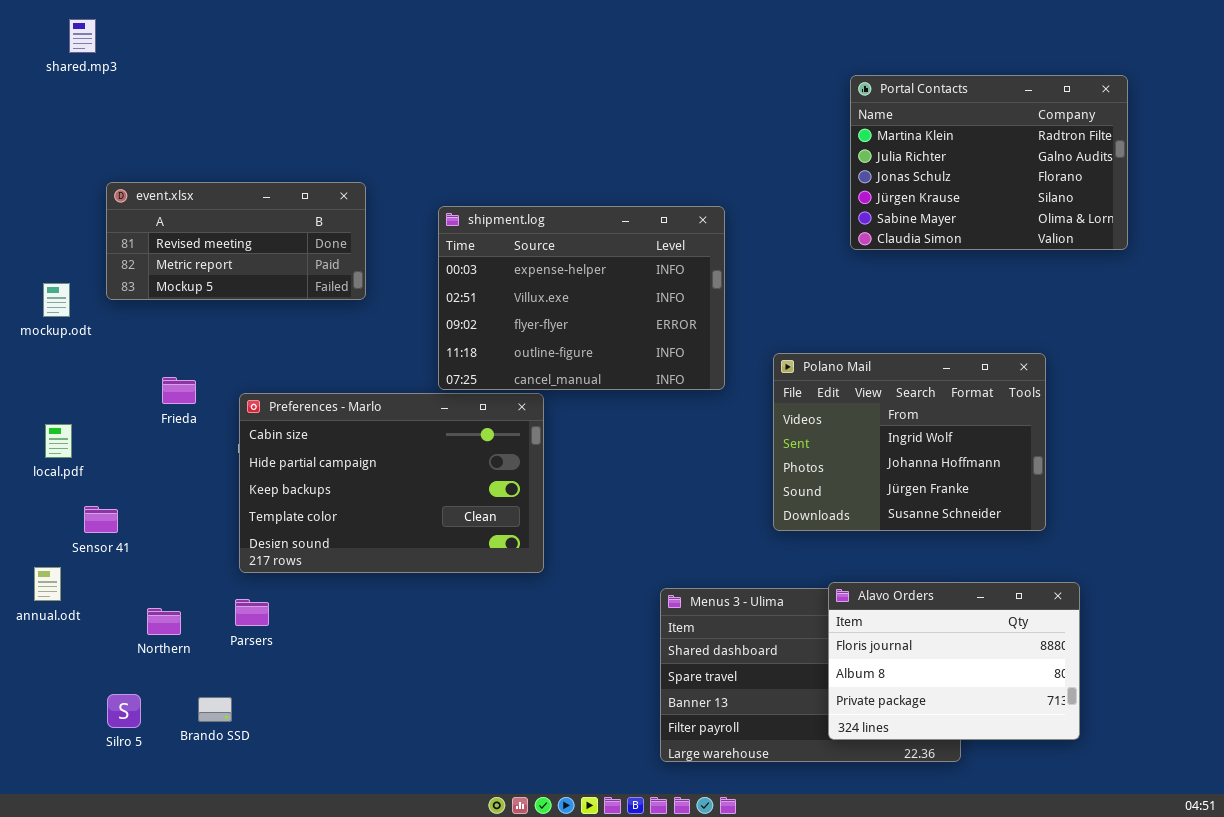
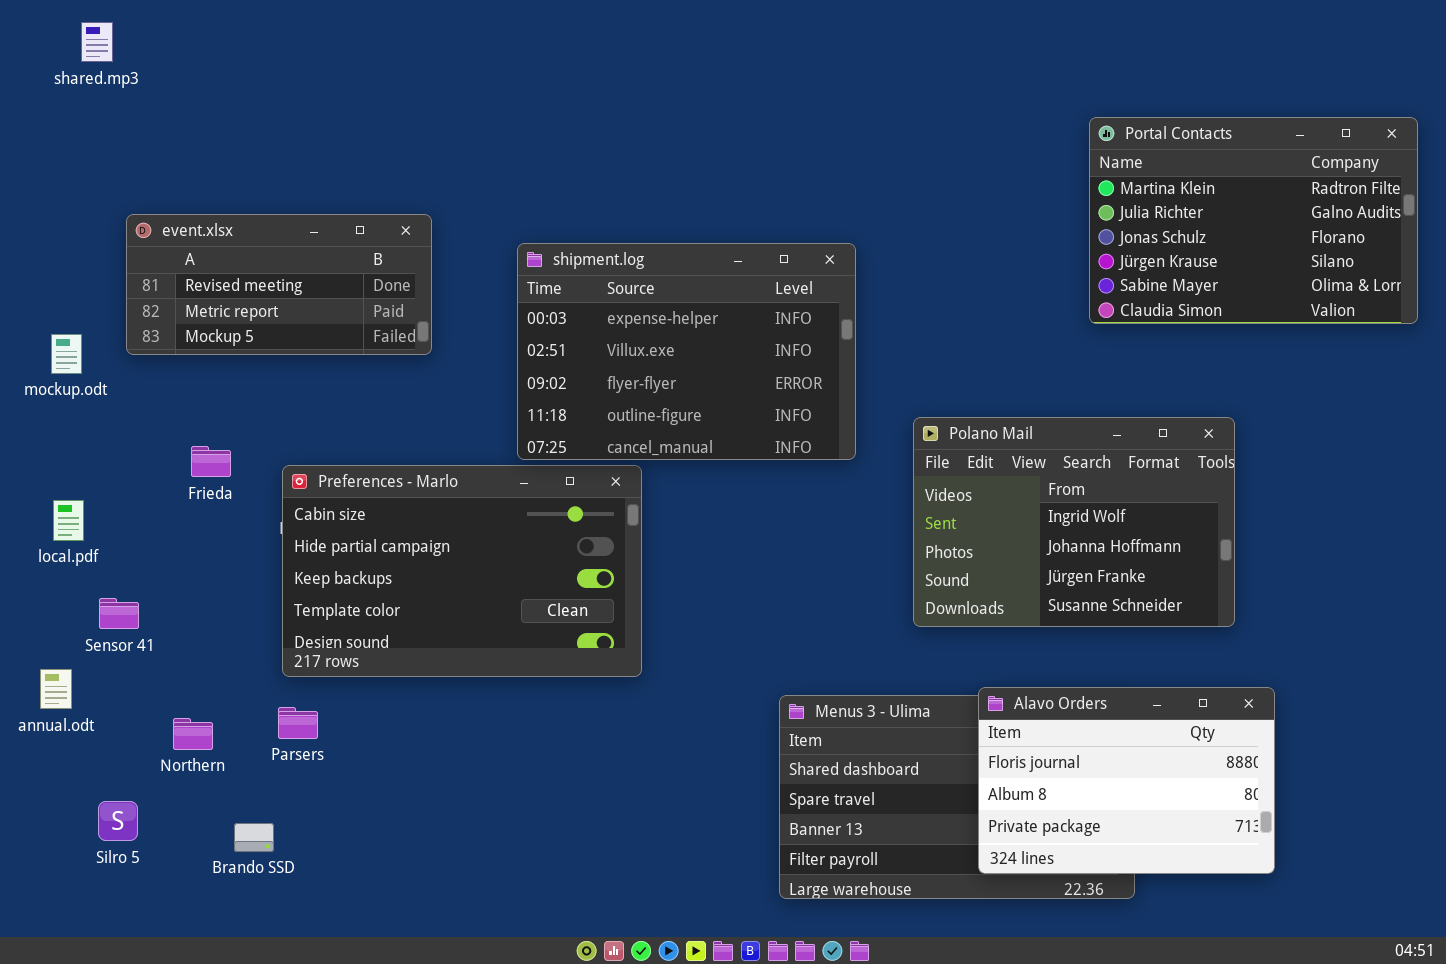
Portal Contacts: [850,75,1128,250] -> [1089,117,1418,324], moved
Silro 5: [107,694,141,728] -> [98,801,138,841], moved

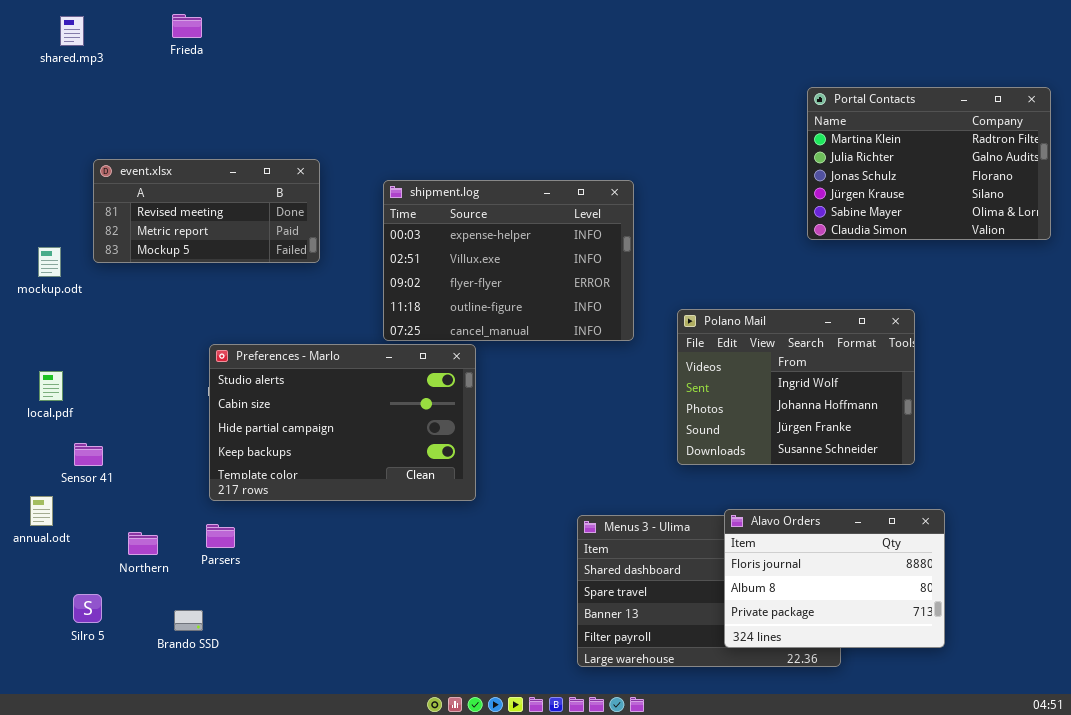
Frieda: [191,446,231,477] -> [172,14,202,38], moved
Preferences - Marlo: [282,465,642,677] -> [209,344,476,501], scrolled up 1 row

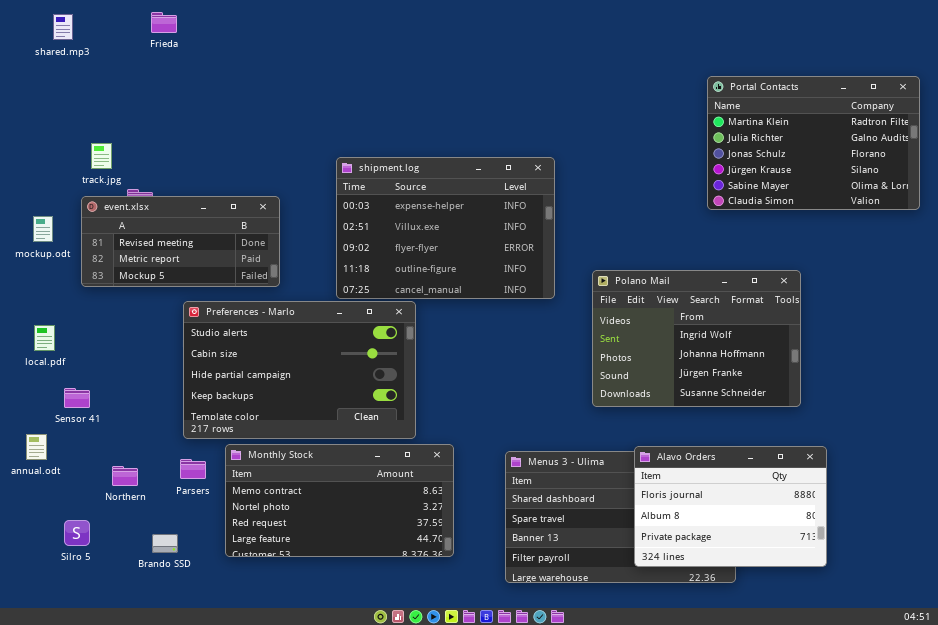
event.xlsx: [93,159,320,263] -> [81,196,280,287], moved
Monthly Stock: none -> [225,444,454,557], opened

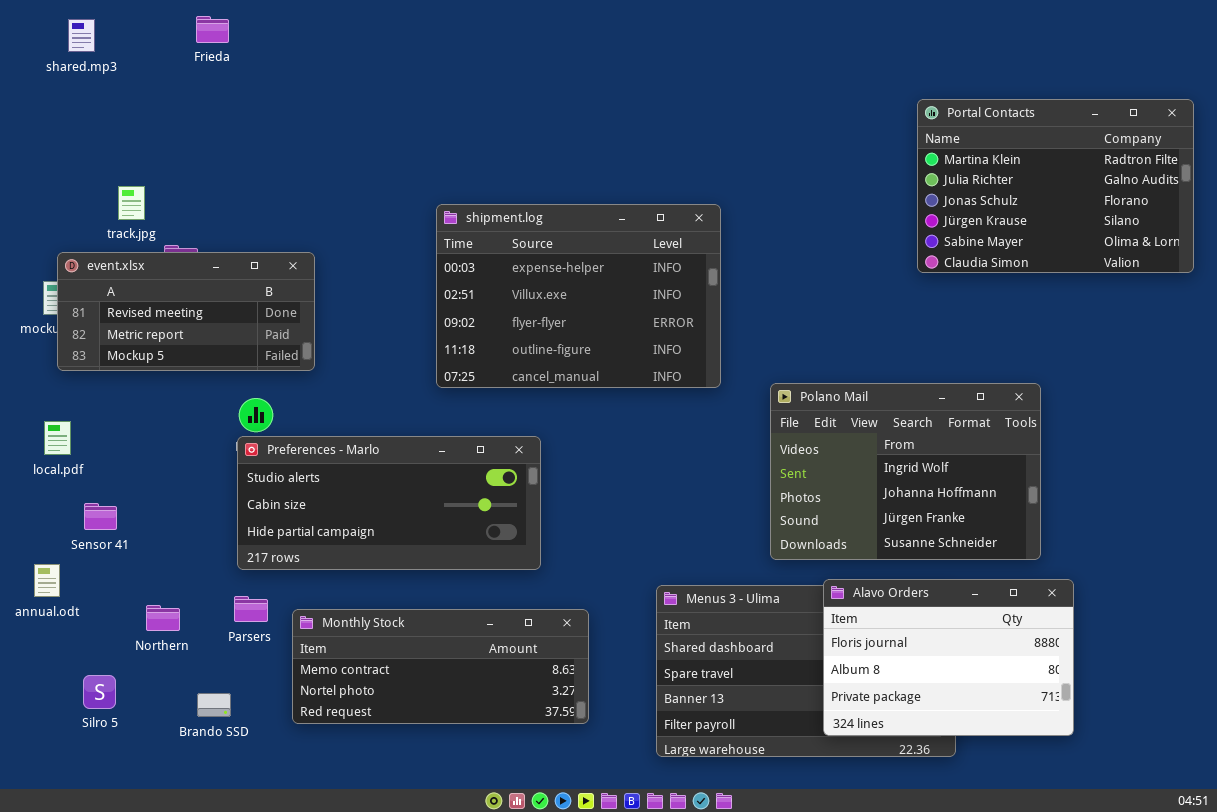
event.xlsx: [81,196,280,287] -> [57,252,315,371], moved
Polano Mail: [592,270,801,407] -> [770,383,1041,560], moved
Preferences - Marlo: [183,301,416,439] -> [237,436,541,570], resized
Monthly Stock: [225,444,454,557] -> [292,609,589,724], resized

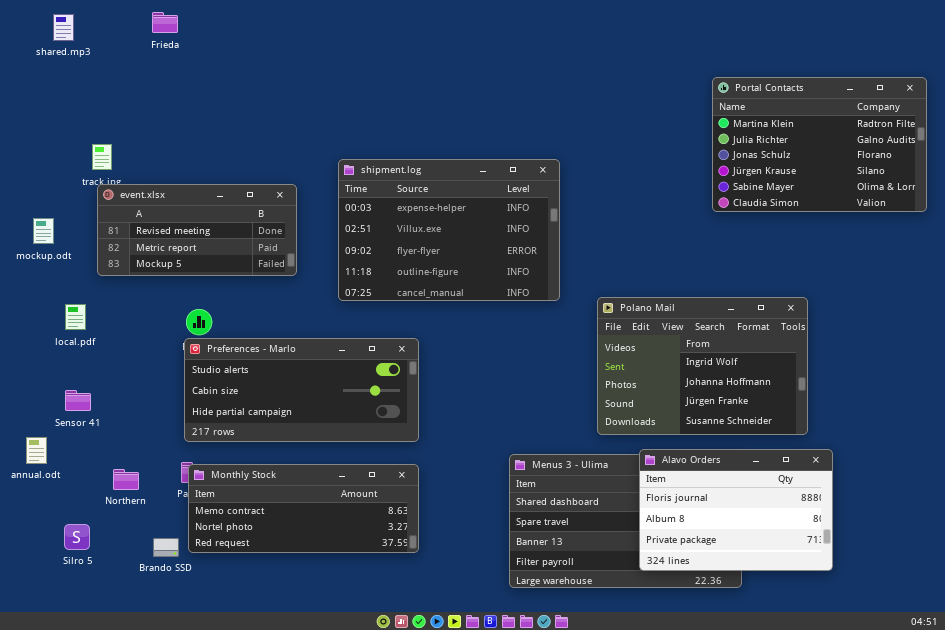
event.xlsx: [57,252,315,371] -> [97,184,297,276], moved
local.pdf: [44,421,71,455] -> [65,304,86,330], moved
Monthly Stock: [292,609,589,724] -> [188,464,419,553], moved

